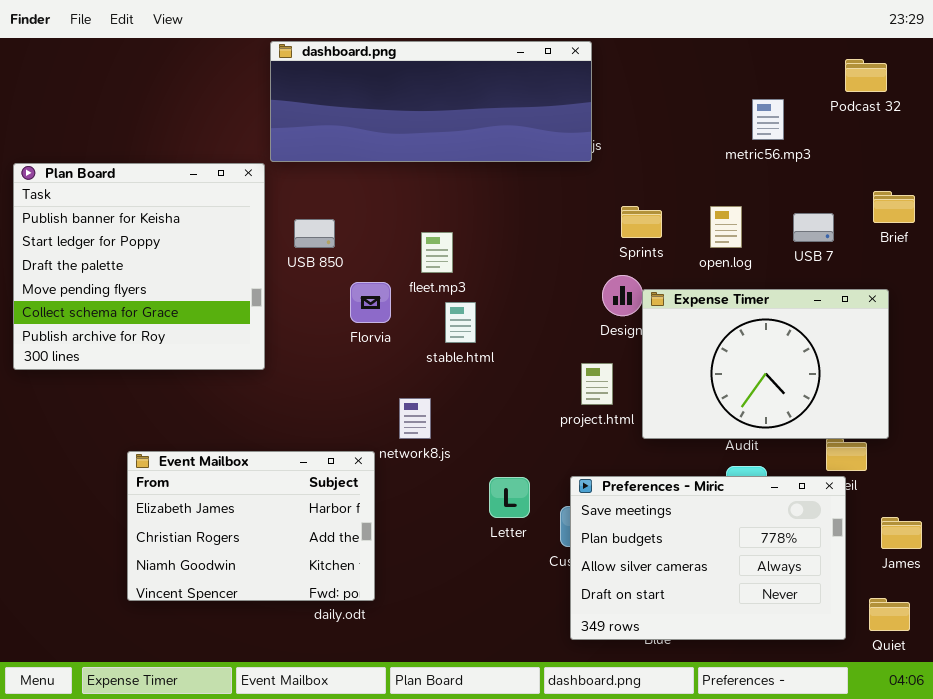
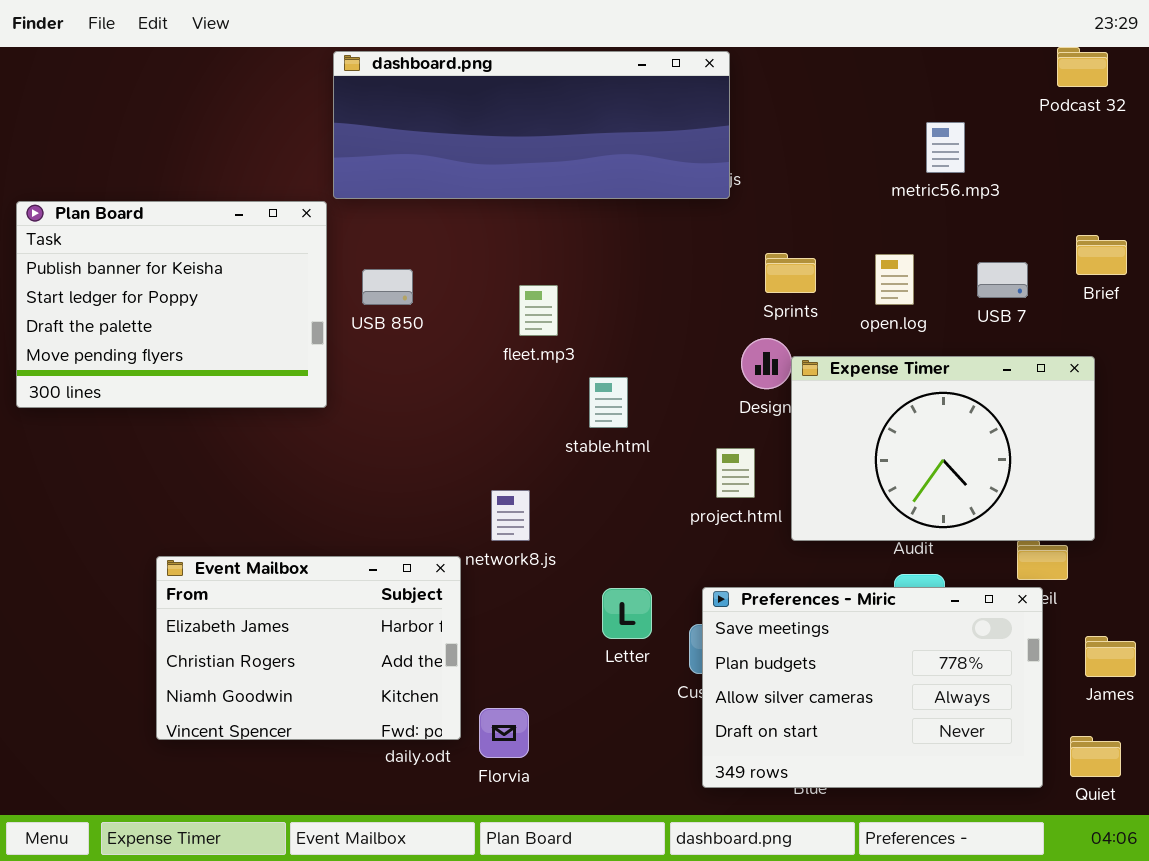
Podcast 32: [845,59,887,92] -> [1057,47,1108,87], moved
Plan Board: [13,163,265,370] -> [16,201,327,408], resized
Florvia: [350,282,391,323] -> [479,708,529,758], moved
stable.html: [445,302,476,343] -> [589,377,628,428], moved

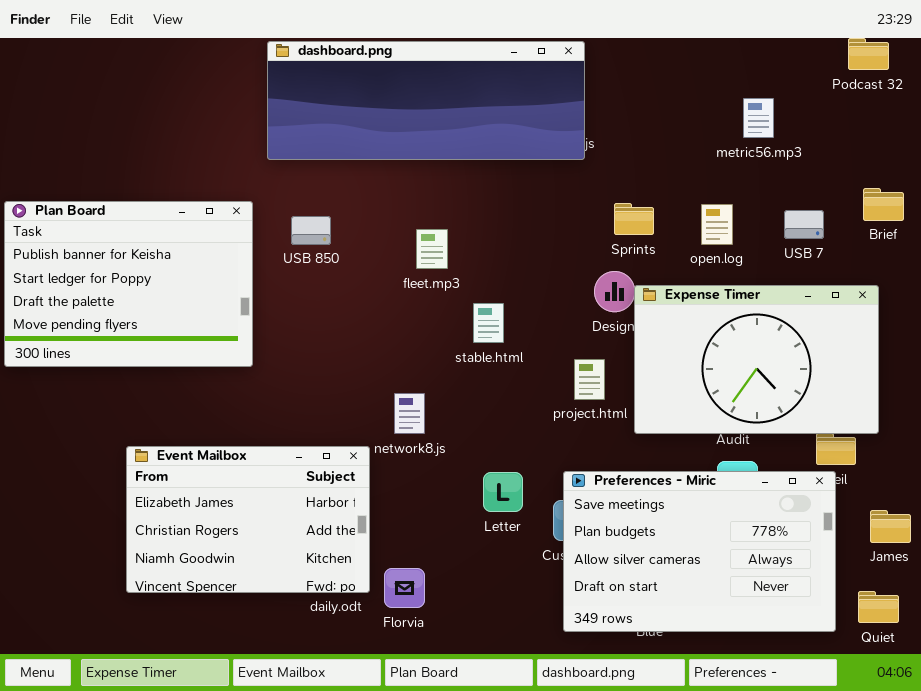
Plan Board: [16,201,327,408] -> [4,201,253,367], moved

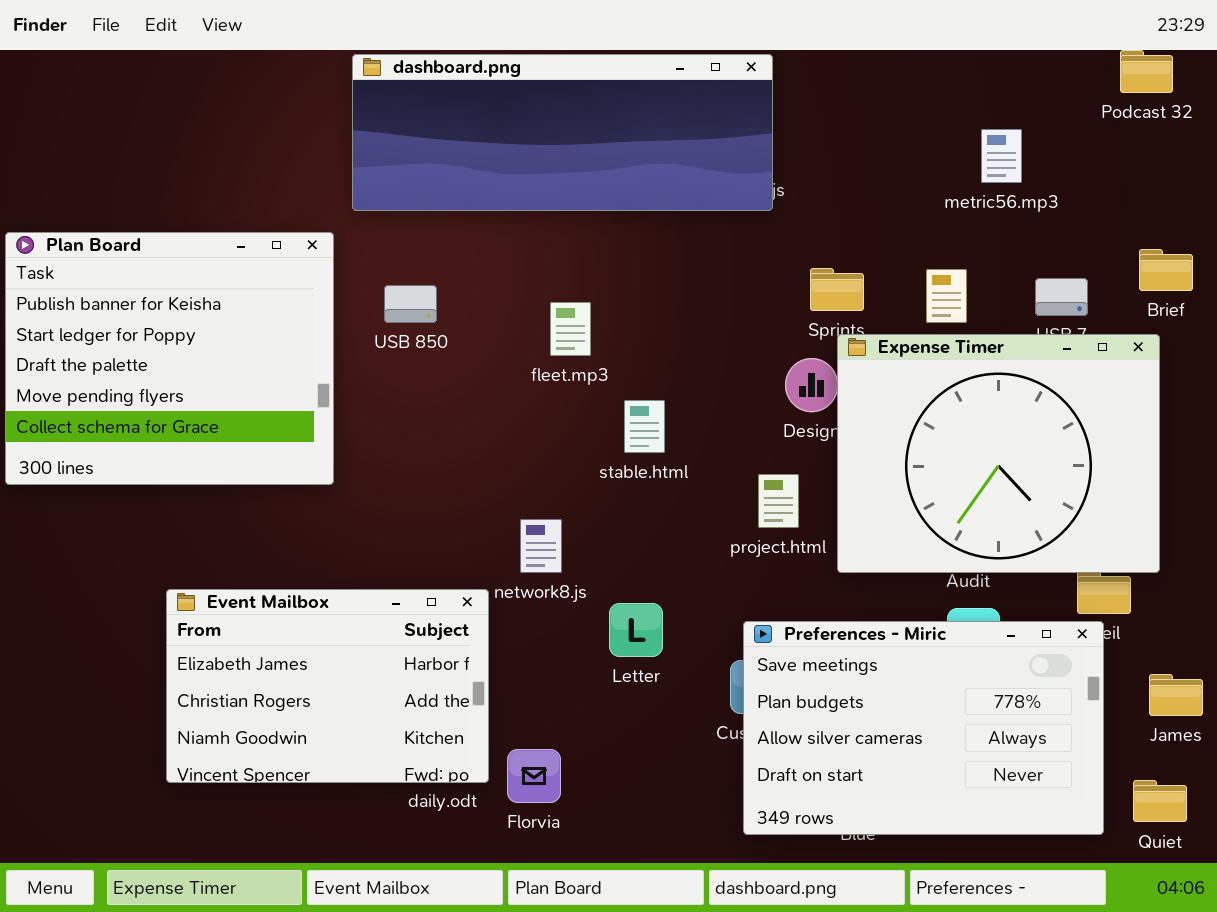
Plan Board: [4,201,253,367] -> [5,232,334,485], resized
Expense Timer: [634,285,879,434] -> [837,334,1160,573], resized
Letter: [483,472,523,512] -> [609,603,663,657], moved

